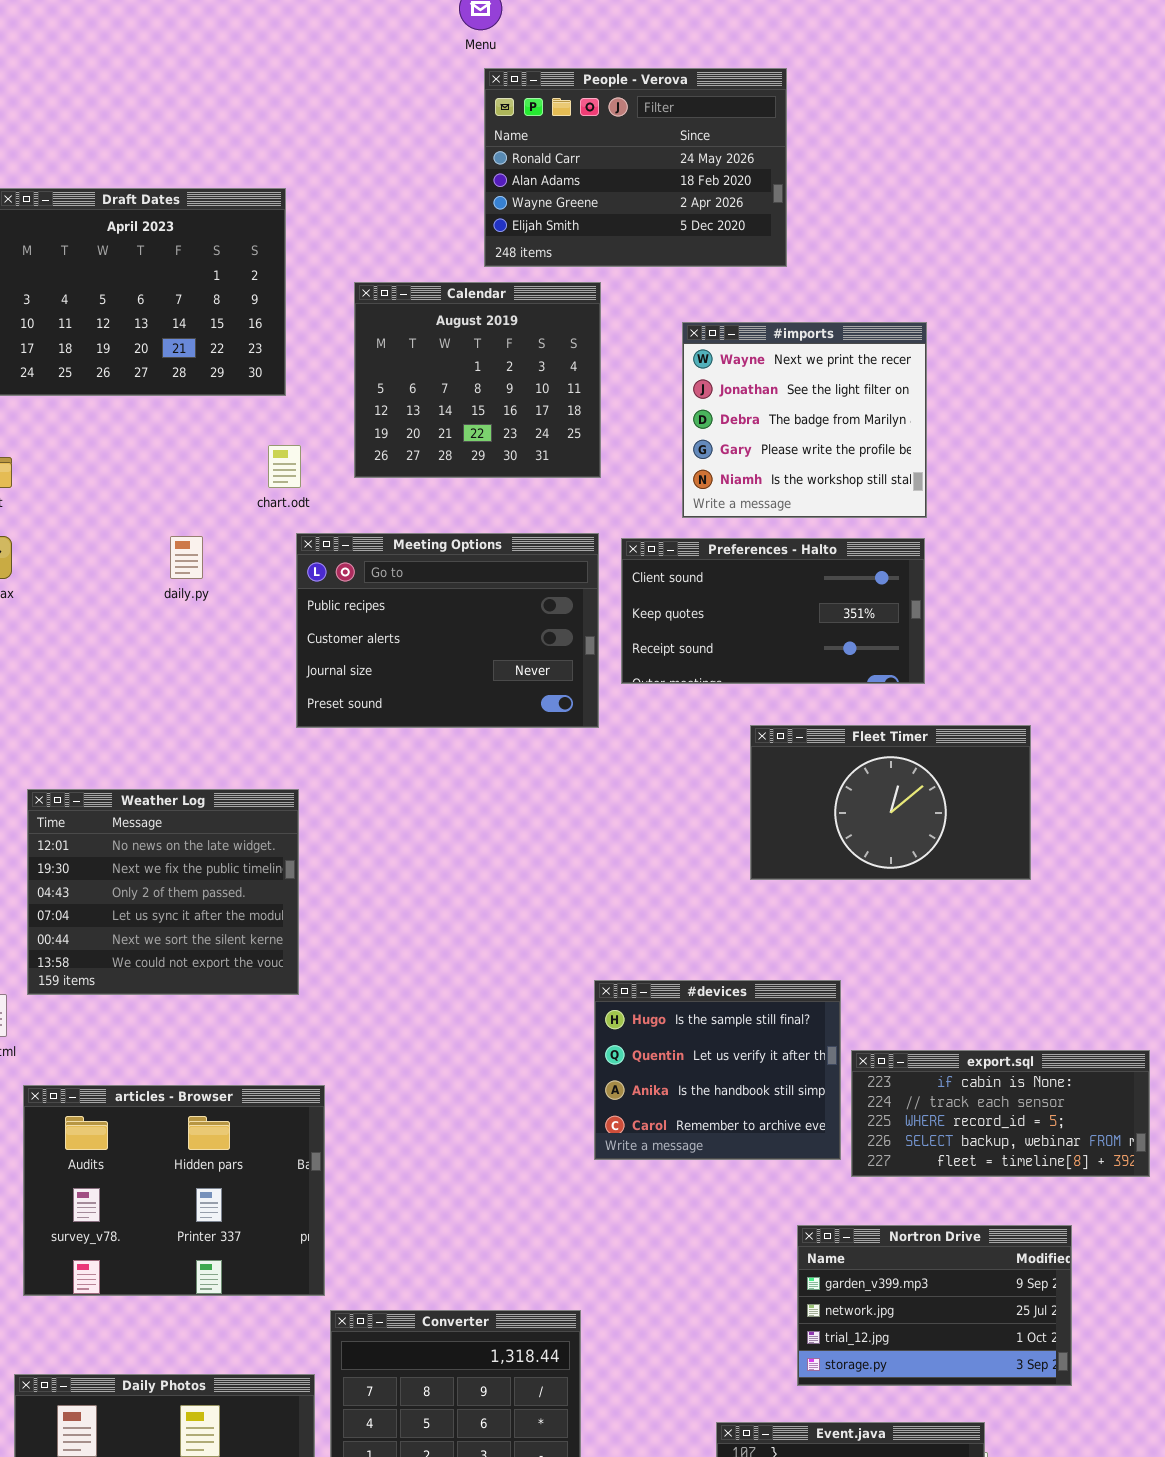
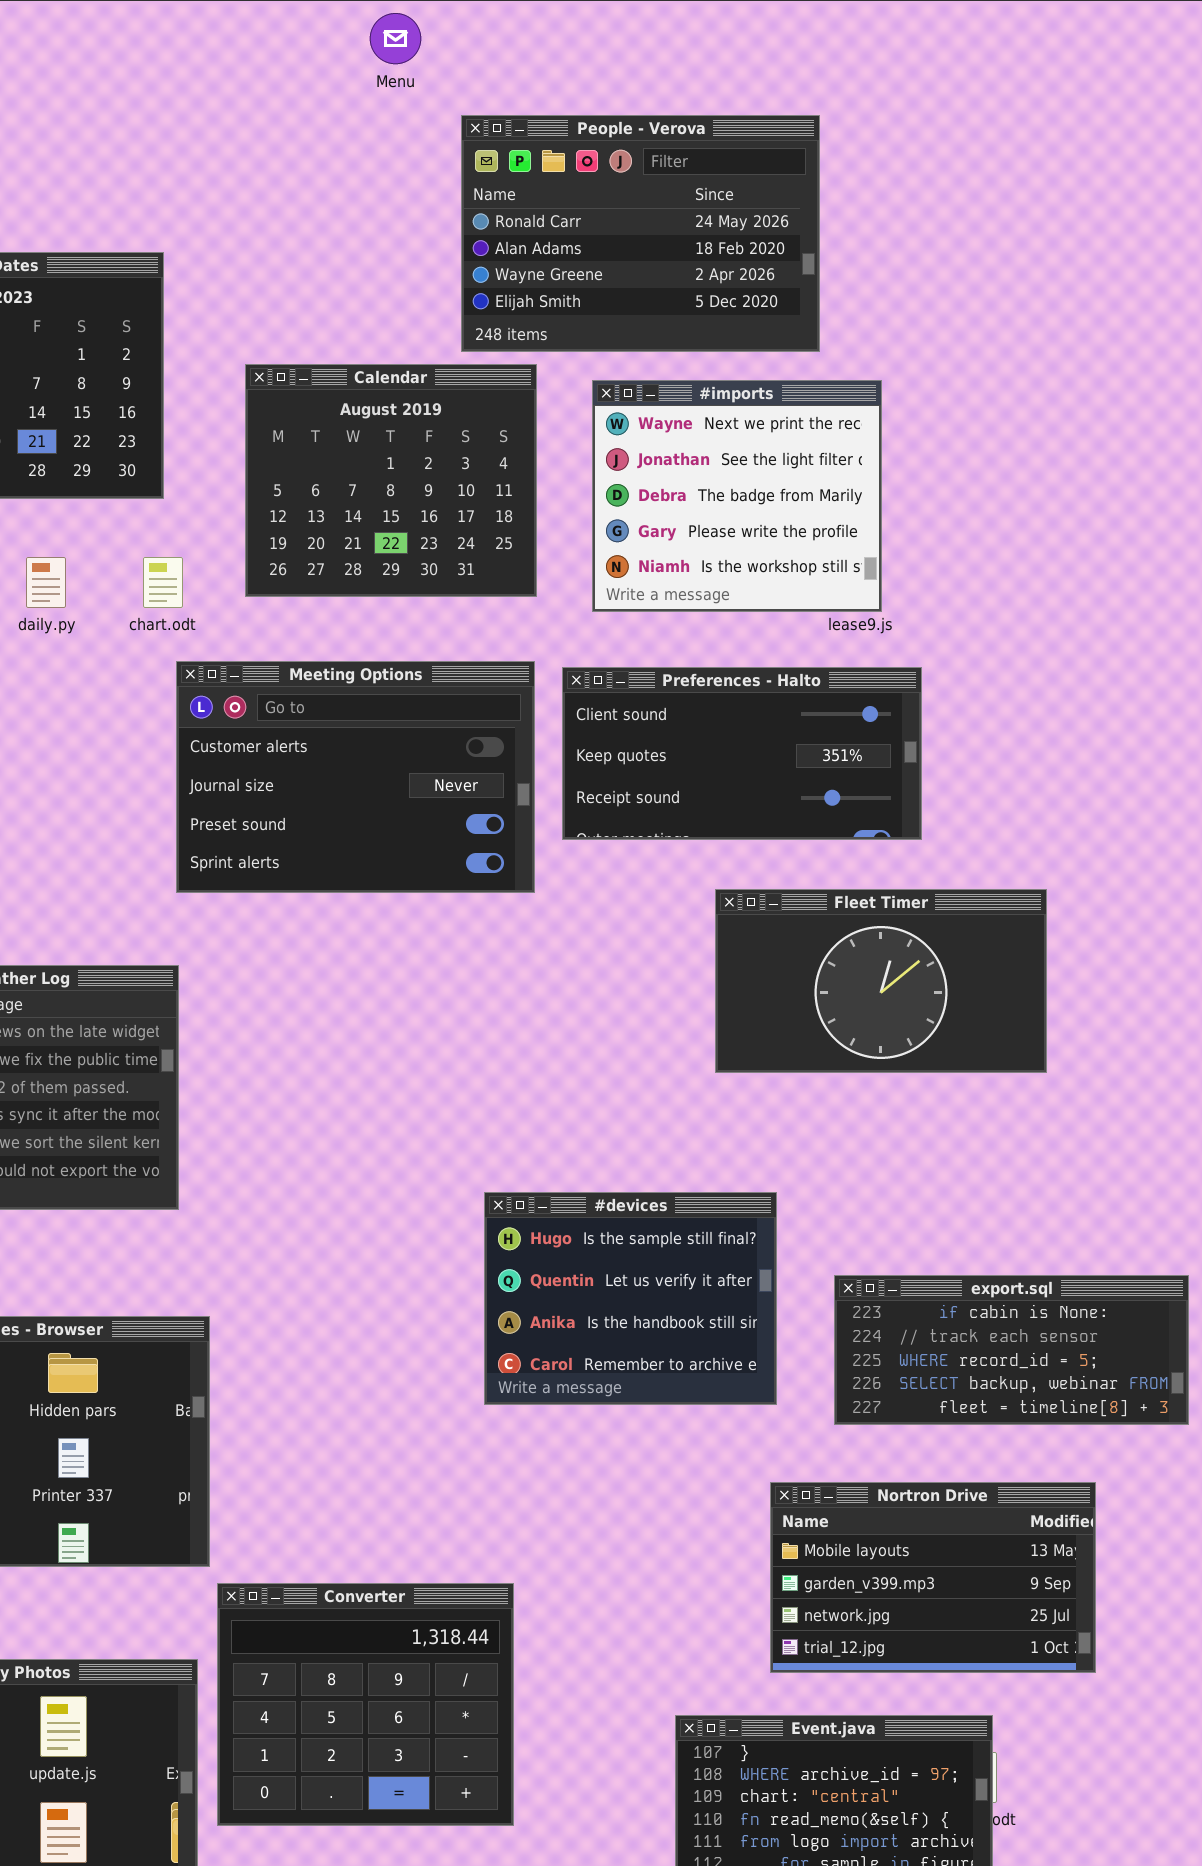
People - Verova: [484,68,787,267] -> [461,115,820,352], moved
#imports: [682,322,927,518] -> [592,380,882,612], moved
Meeting Options: [296,533,599,728] -> [176,661,535,893], scrolled down 1 row
daily.py: [170,536,203,579] -> [26,557,66,608], moved
#devices: [594,980,841,1160] -> [484,1192,777,1405], moved
Nortron Drive: [797,1225,1072,1386] -> [770,1482,1096,1673], scrolled up 1 row

